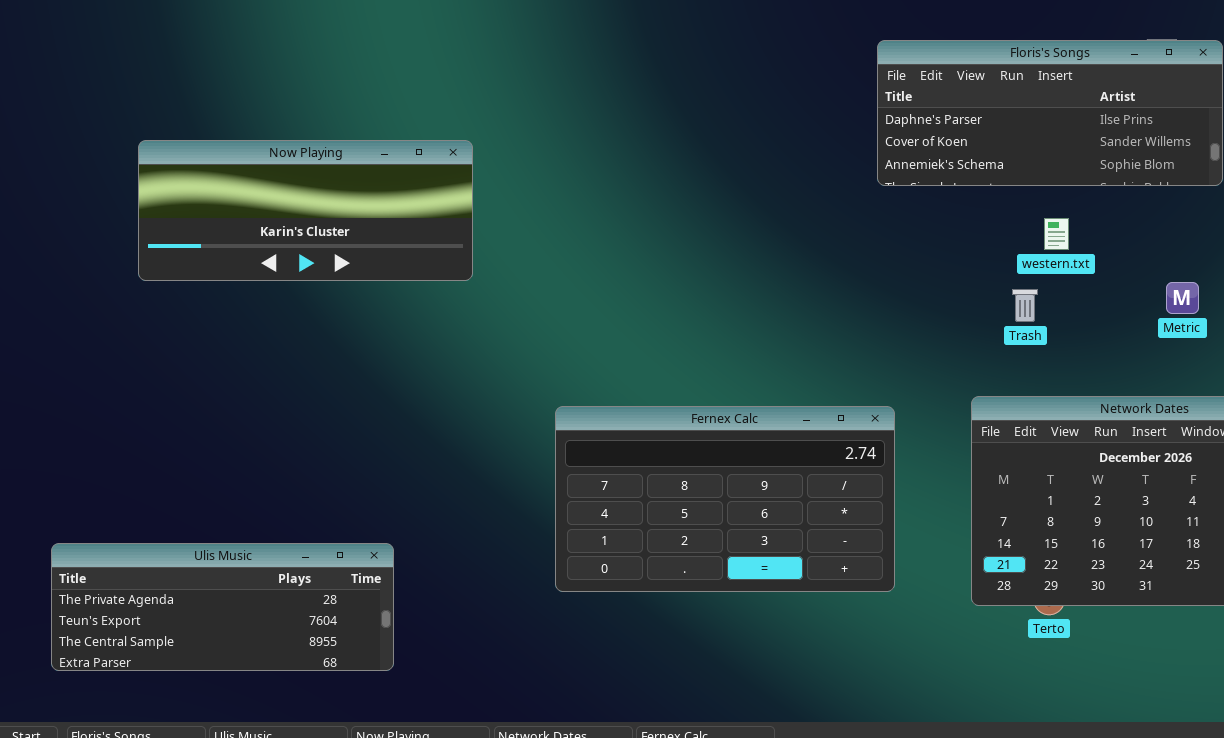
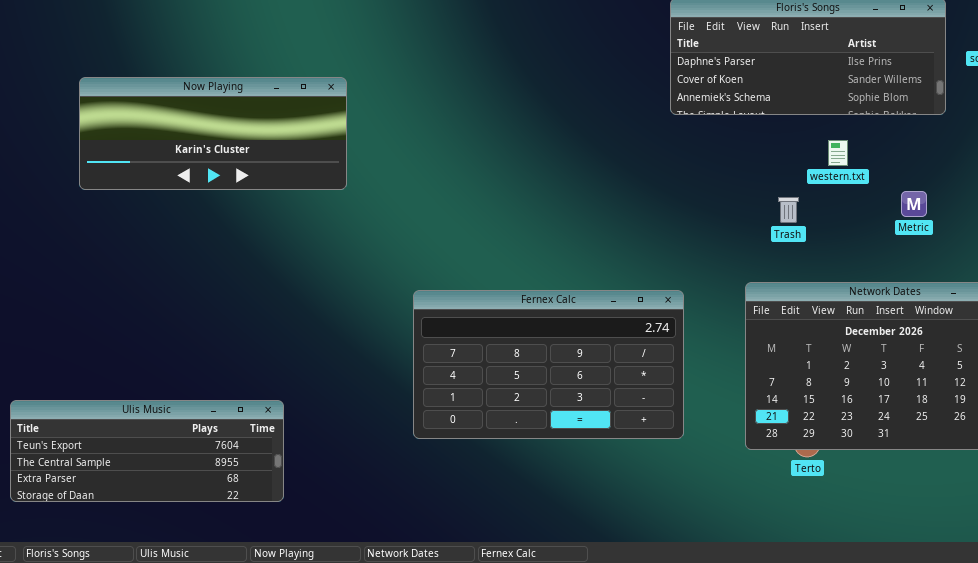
western.txt: [1044,218,1069,250] -> [828,140,848,166], moved
Ulis Music: [51,543,394,671] -> [10,400,284,502], scrolled down 1 row

